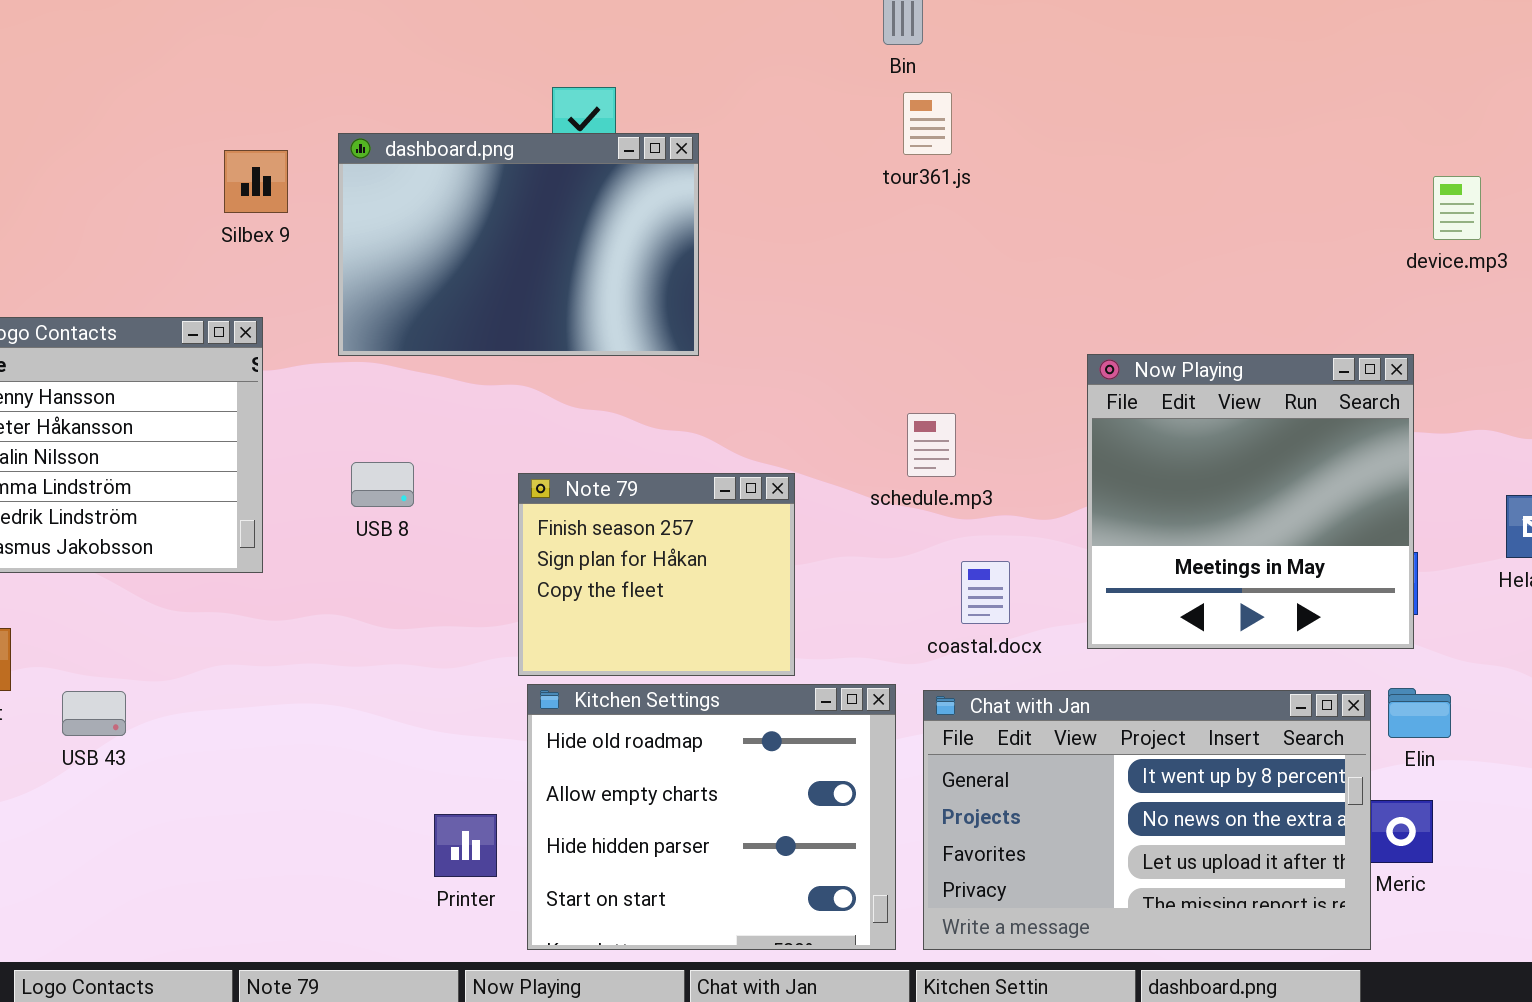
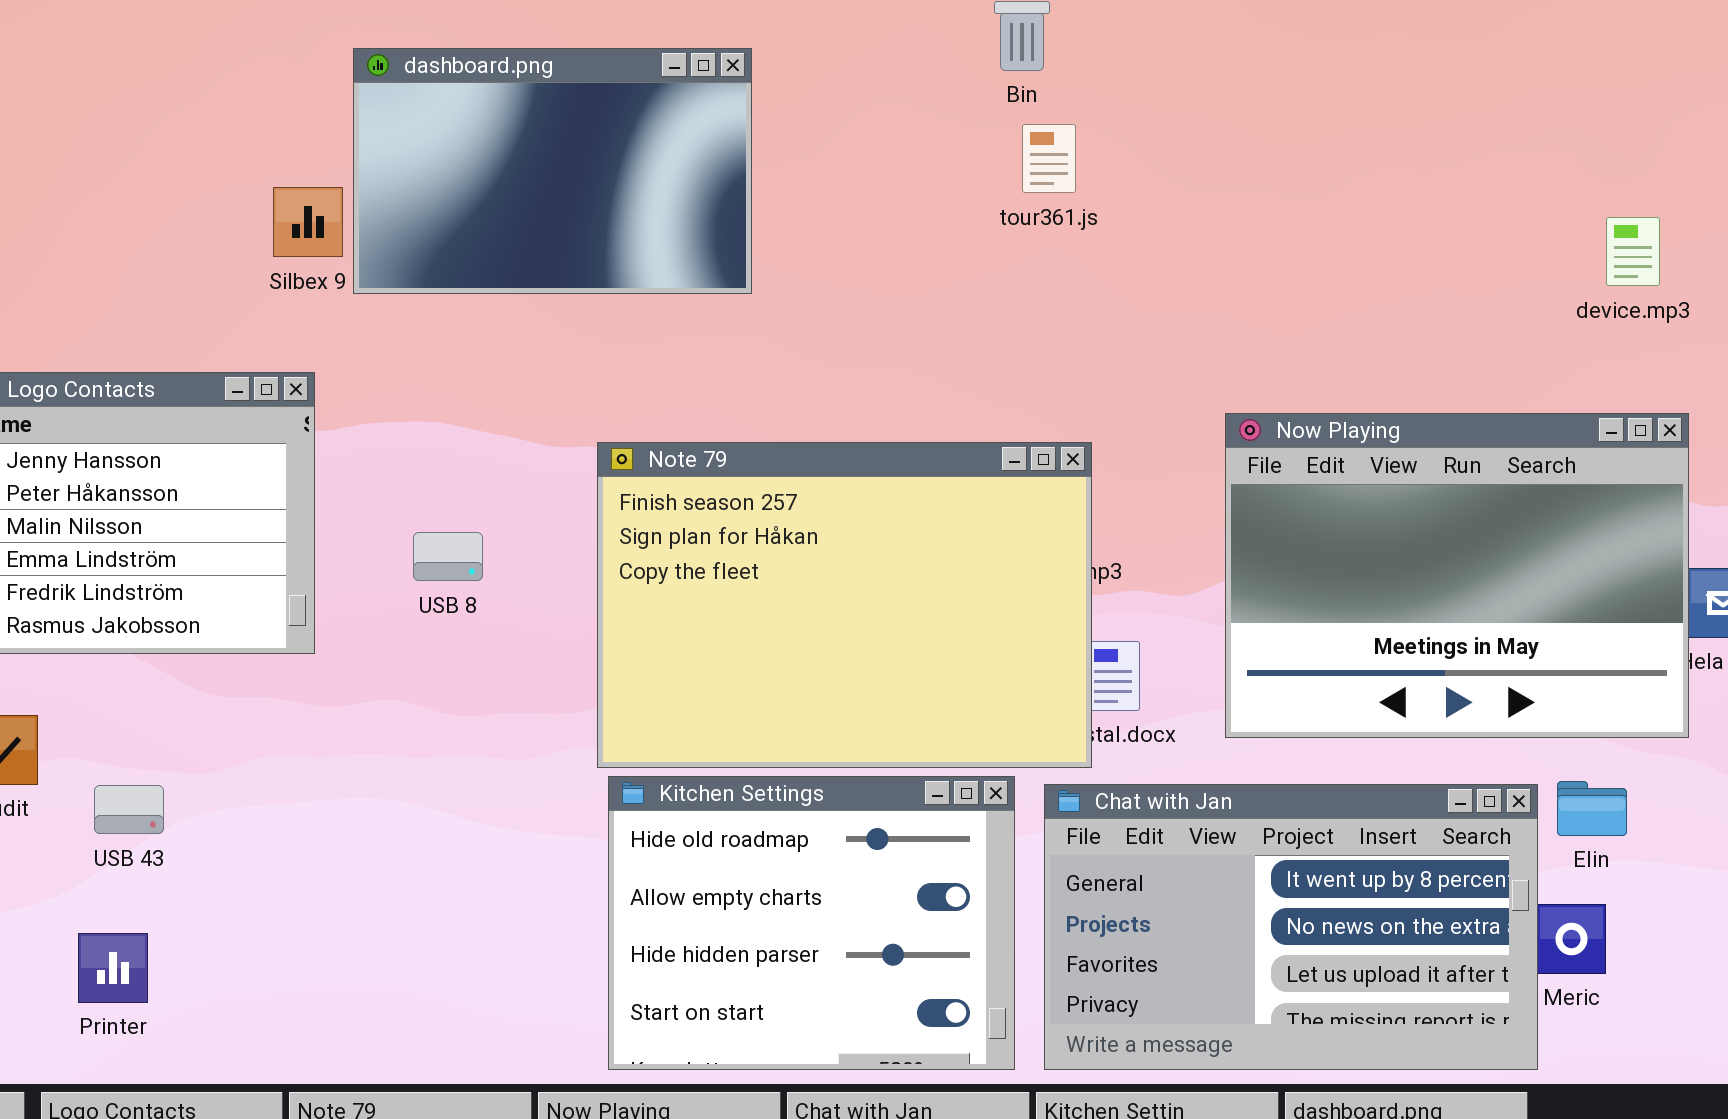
dashboard.png: [338,133,699,356] -> [353,48,752,294], moved
Now Playing: [1087,354,1414,649] -> [1225,413,1689,738], resized
Note 79: [518,473,795,676] -> [597,442,1092,768], resized
Printer: [434,814,497,877] -> [78,933,148,1003], moved

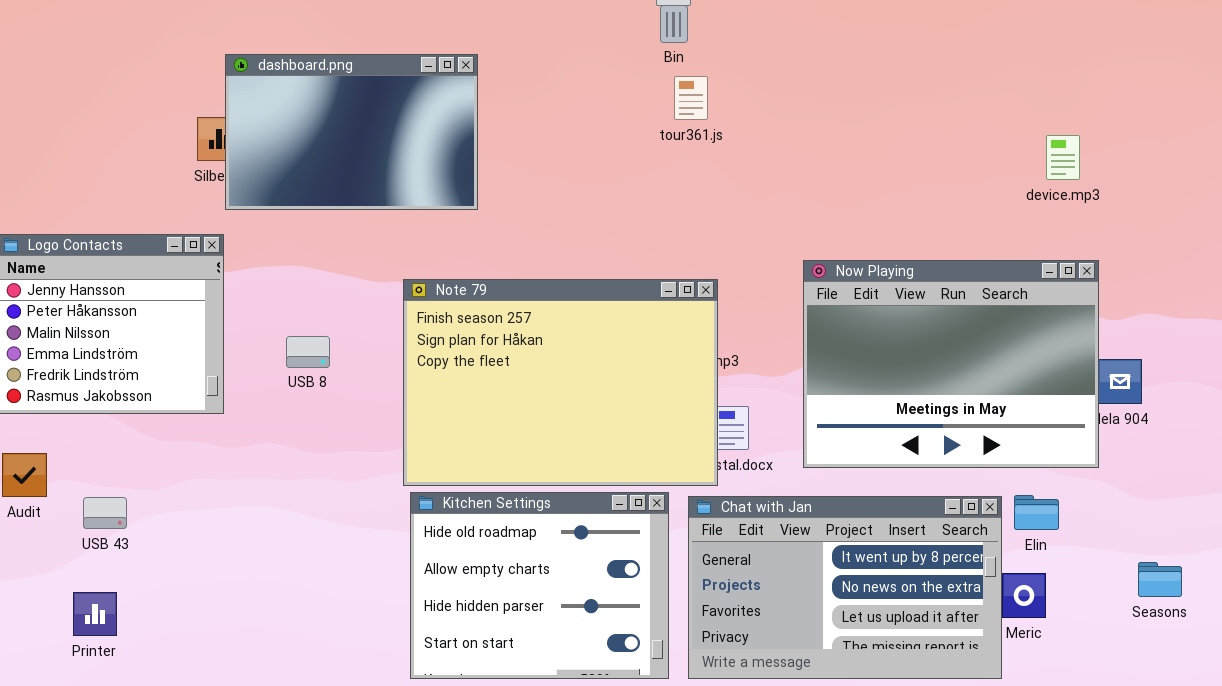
dashboard.png: [353,48,752,294] -> [225,54,478,210], moved

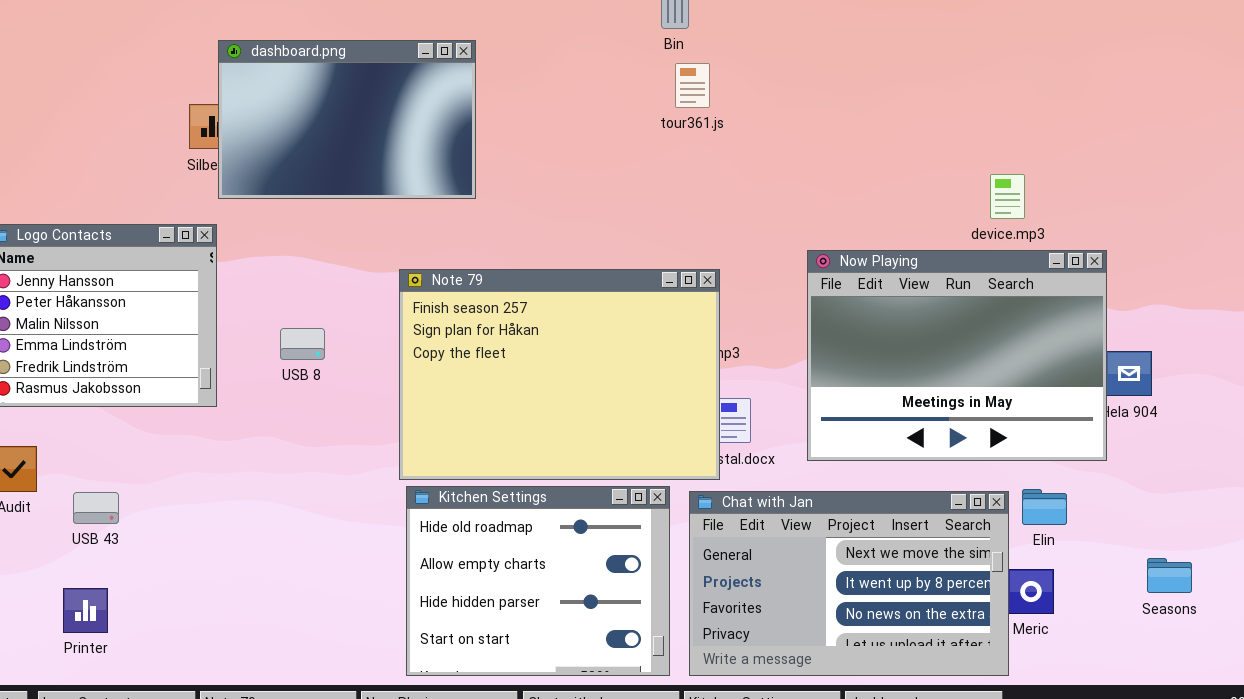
device.mp3: [1046,135,1080,180] -> [990,174,1025,219], moved
Chat with Jan: [688,496,1002,679] -> [689,491,1009,676], scrolled up 1 row

